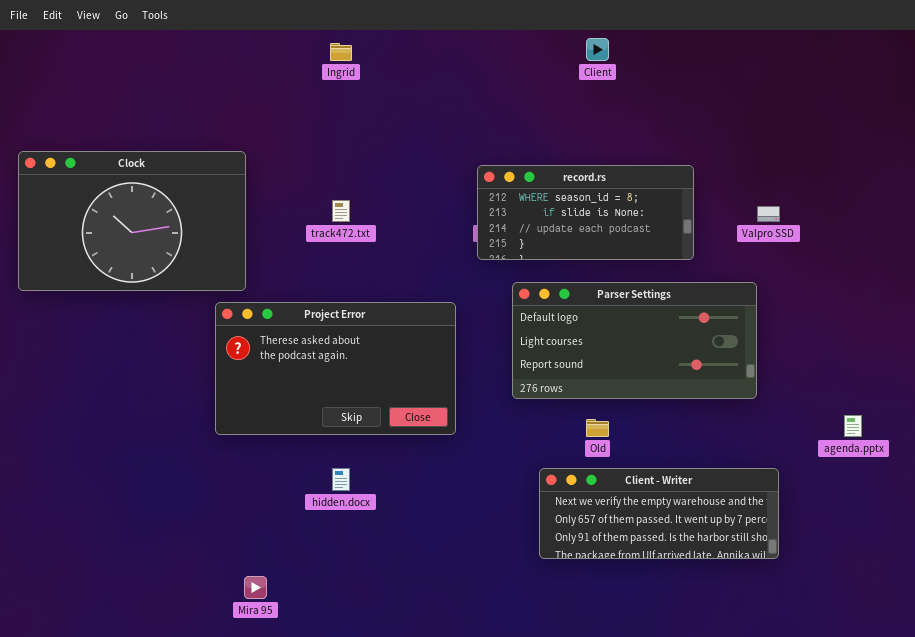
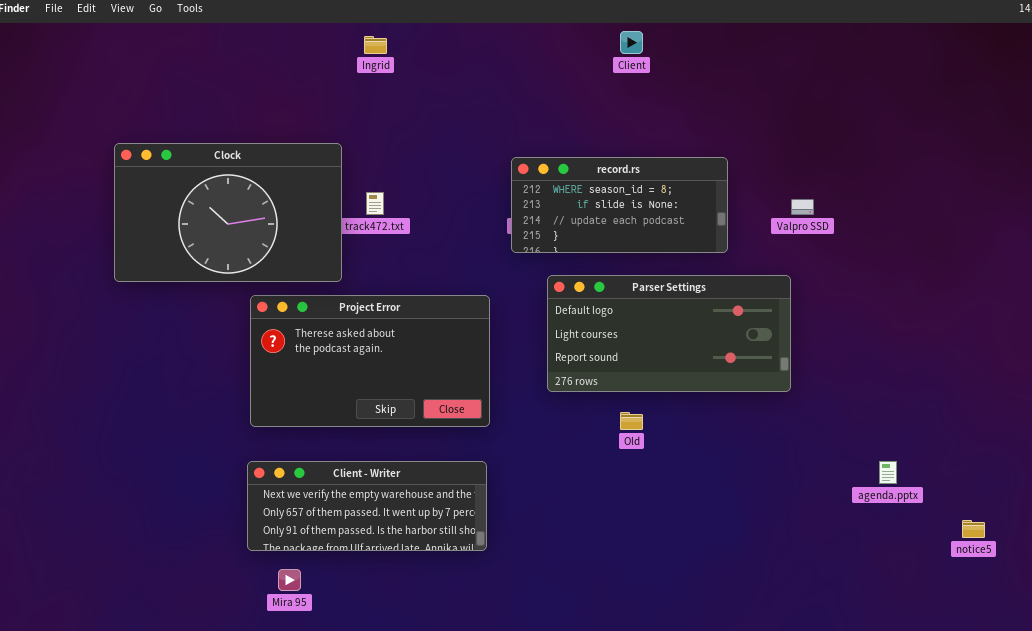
Clock: [18,151,246,291] -> [114,143,342,282], moved
agenda.pptx: [844,415,862,437] -> [879,461,897,484], moved
Client - Writer: [539,468,779,559] -> [247,461,487,551], moved

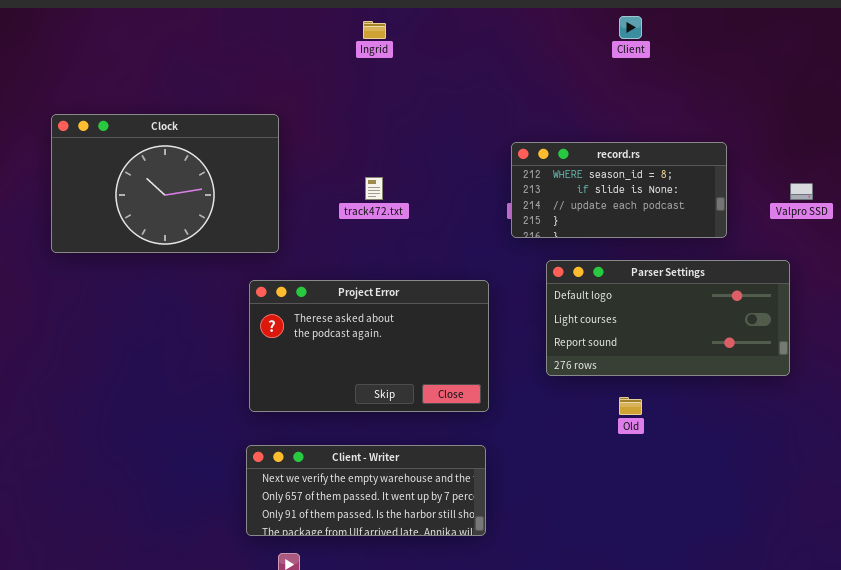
Clock: [114,143,342,282] -> [51,114,279,253], moved

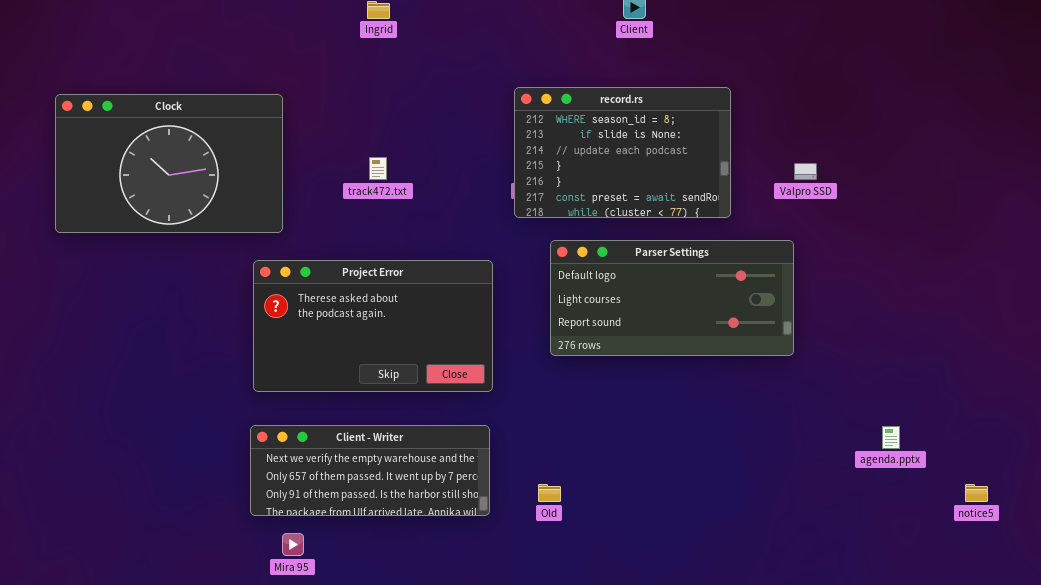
record.rs: [511,142,727,238] -> [514,87,731,218], resized
Old: [619,397,642,415] -> [538,484,561,502], moved

